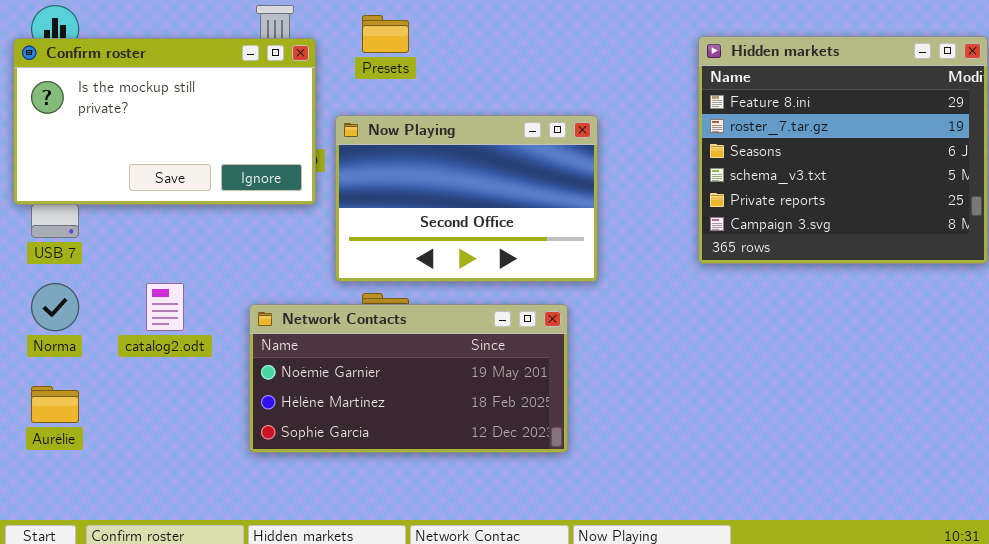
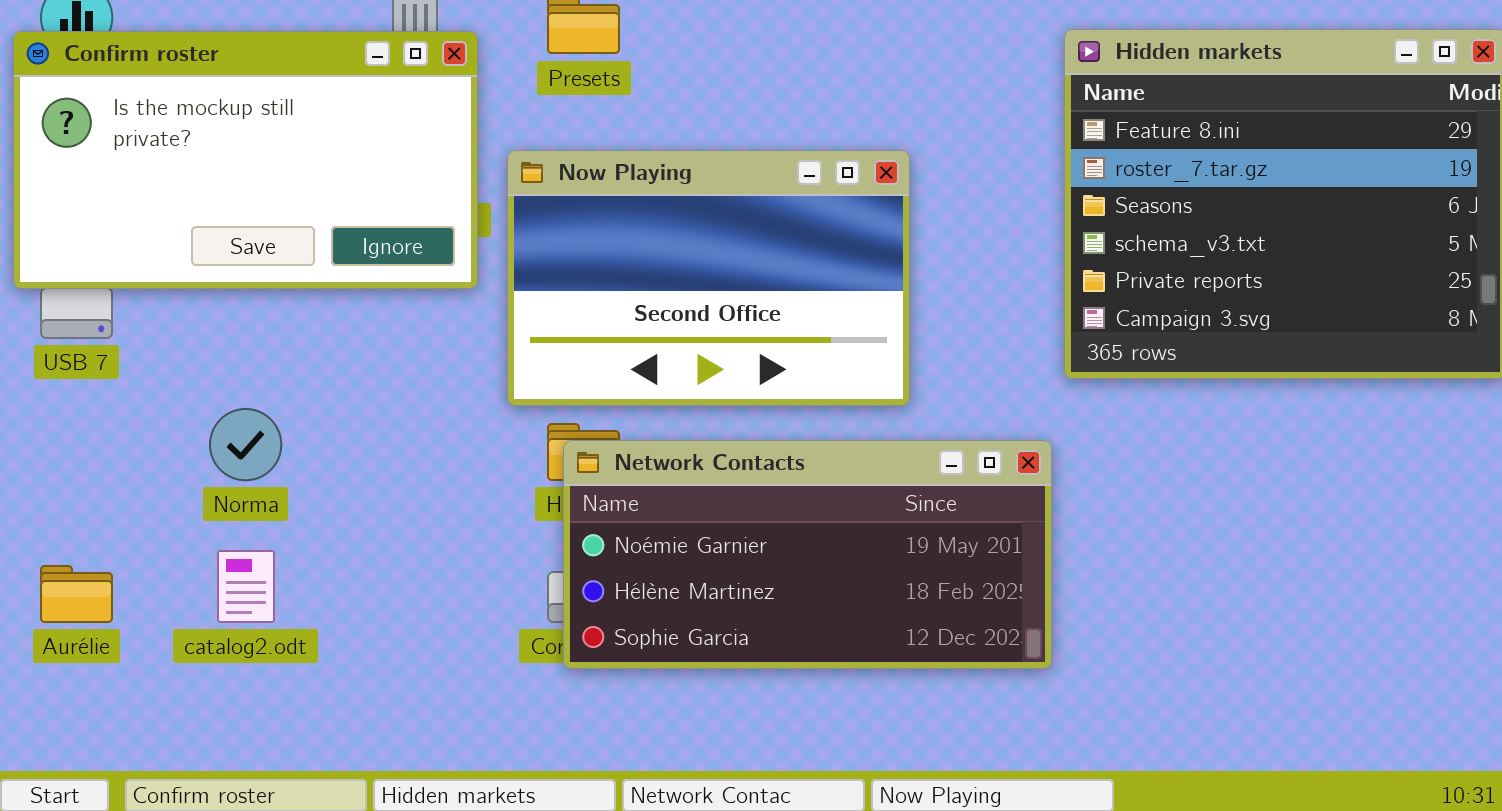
Norma: [31,283,79,331] -> [209,408,282,481], moved
catalog2.odt: [146,283,184,331] -> [217,550,275,623], moved
Network Contacts: [249,304,568,453] -> [563,440,1052,669], moved

